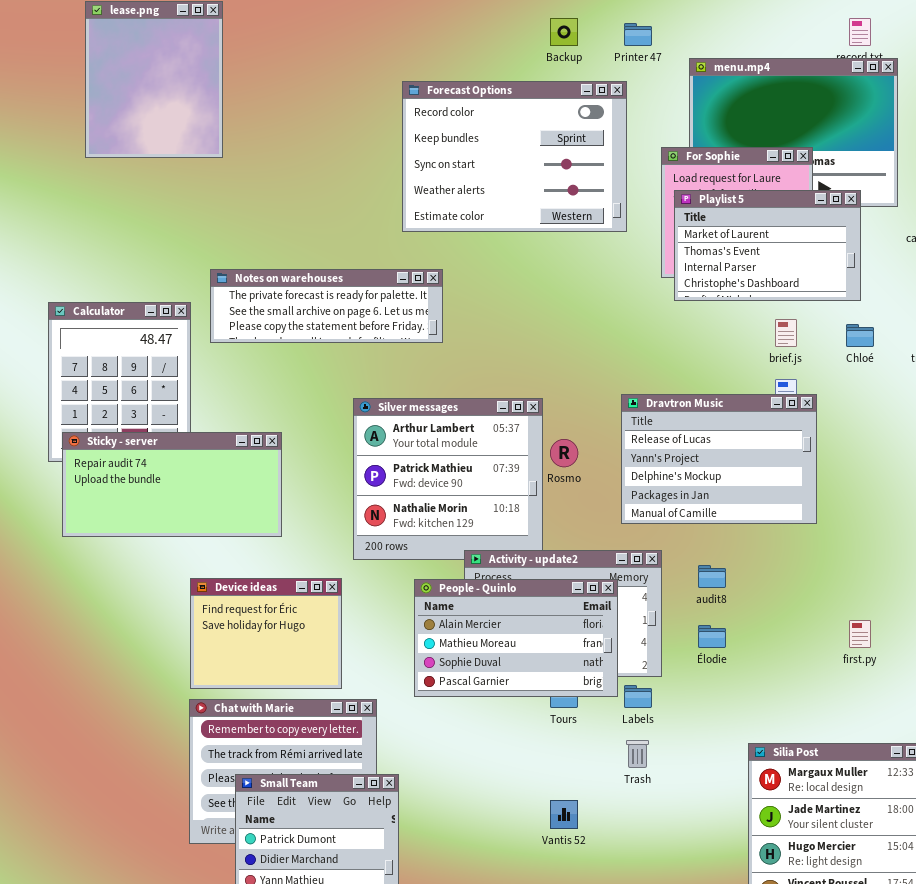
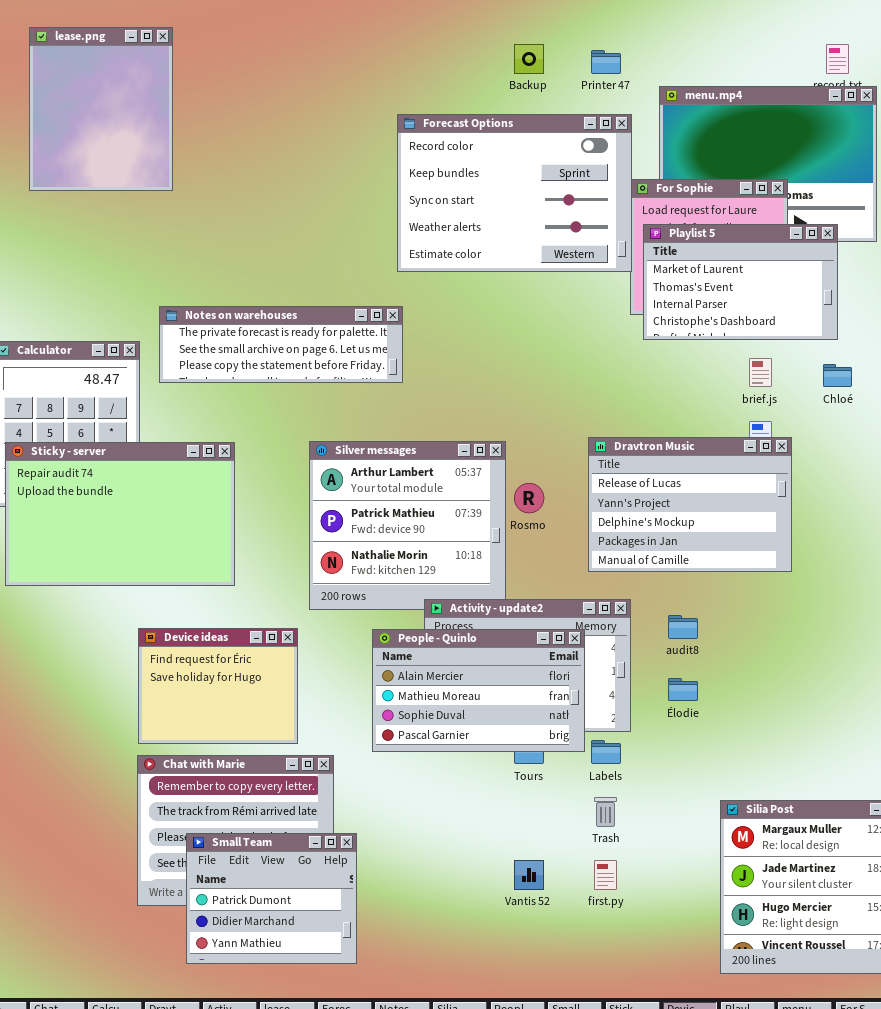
Forecast Options: [402,81,627,232] -> [397,114,632,272], moved
Sticky - server: [62,432,282,537] -> [5,442,235,586], resized
first.py: [849,620,871,648] -> [594,860,617,890], moved

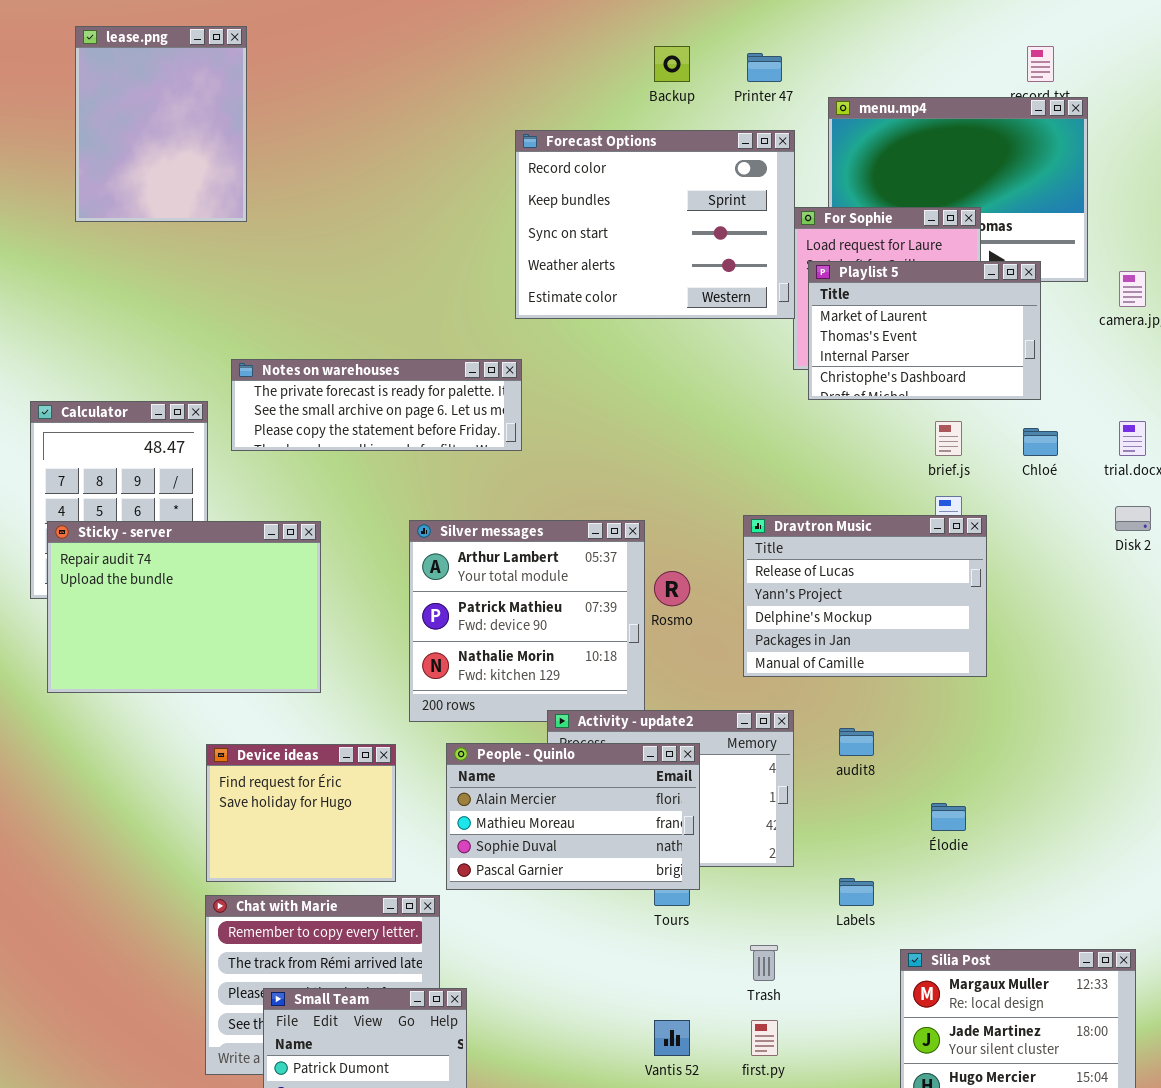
People - Quinlo: [372,629,585,752] -> [446,743,700,890], moved
Élodie: [668,678,698,701] -> [931,803,966,831], moved
Labels: [591,740,621,764] -> [839,878,874,906], moved

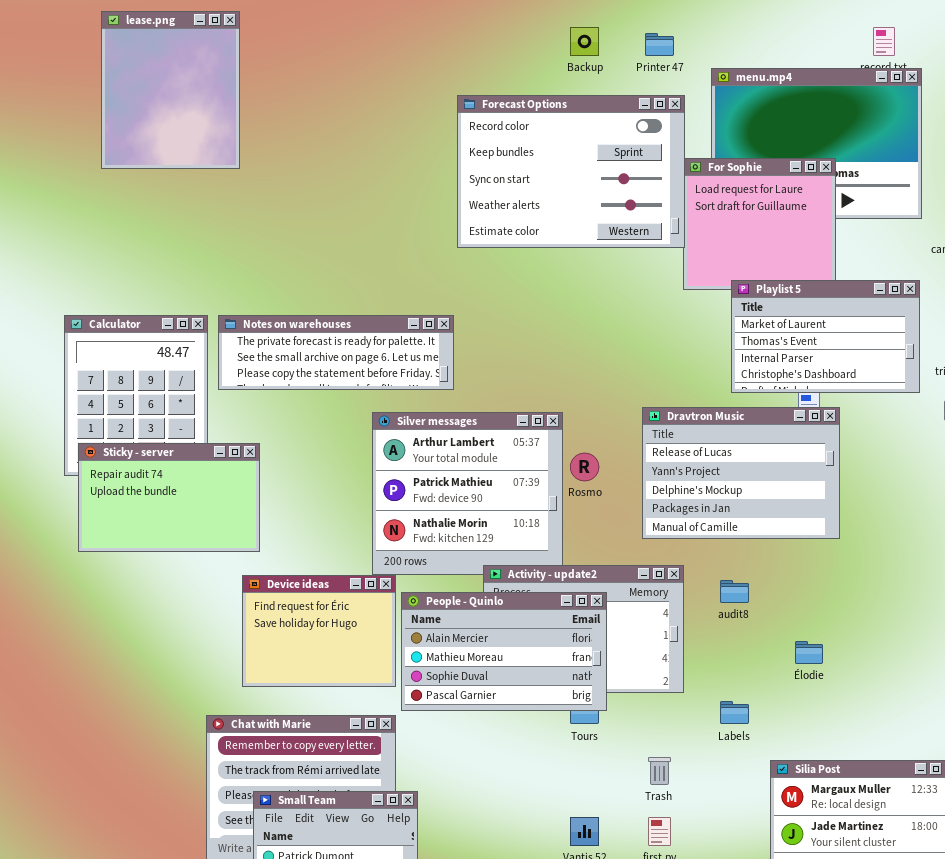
Playlist 5: [808,261,1041,400] -> [731,280,920,393], moved
Notes on warehouses: [231,359,522,451] -> [218,315,454,390], moved
Sticky - server: [47,521,321,693] -> [78,443,260,552], resized
Device ideas: [206,744,396,882] -> [242,575,396,687], moved

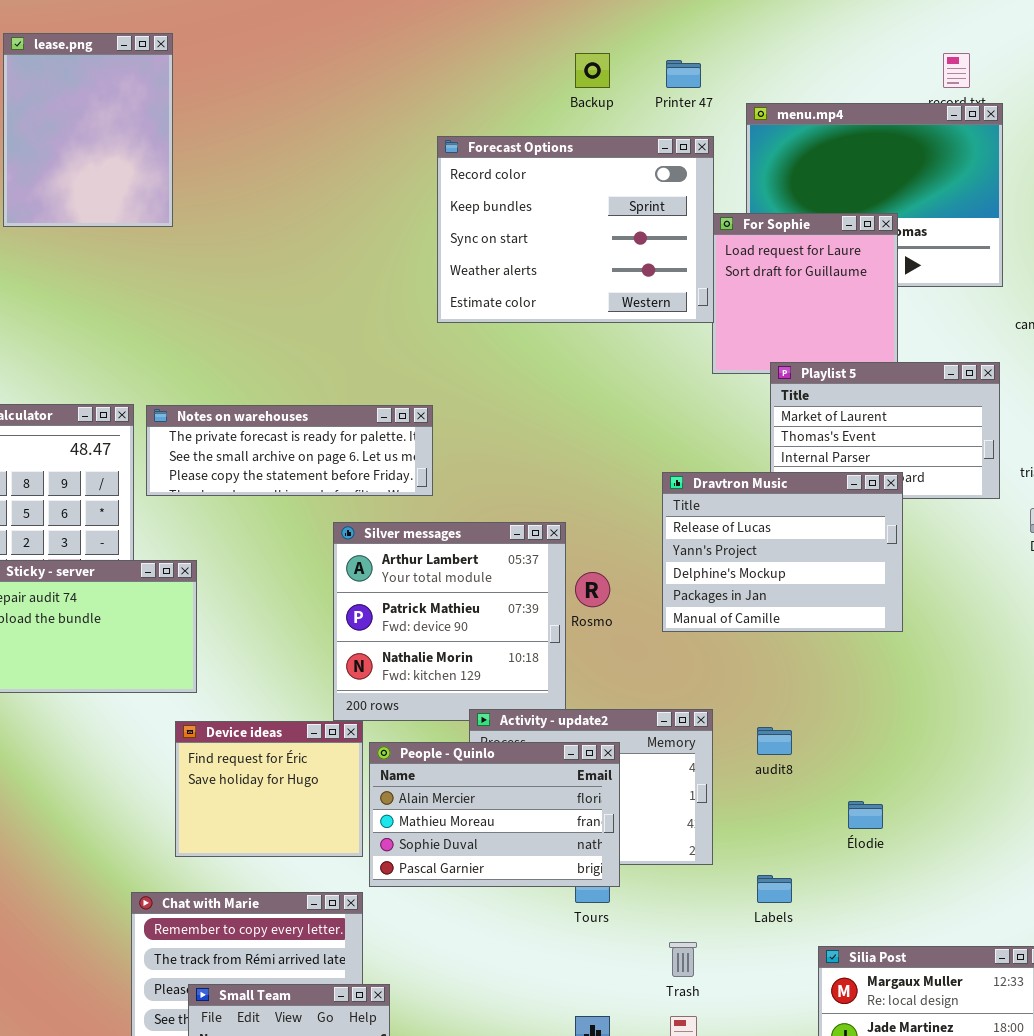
Dravtron Music: [642,407,840,539] -> [662,472,903,632], moved

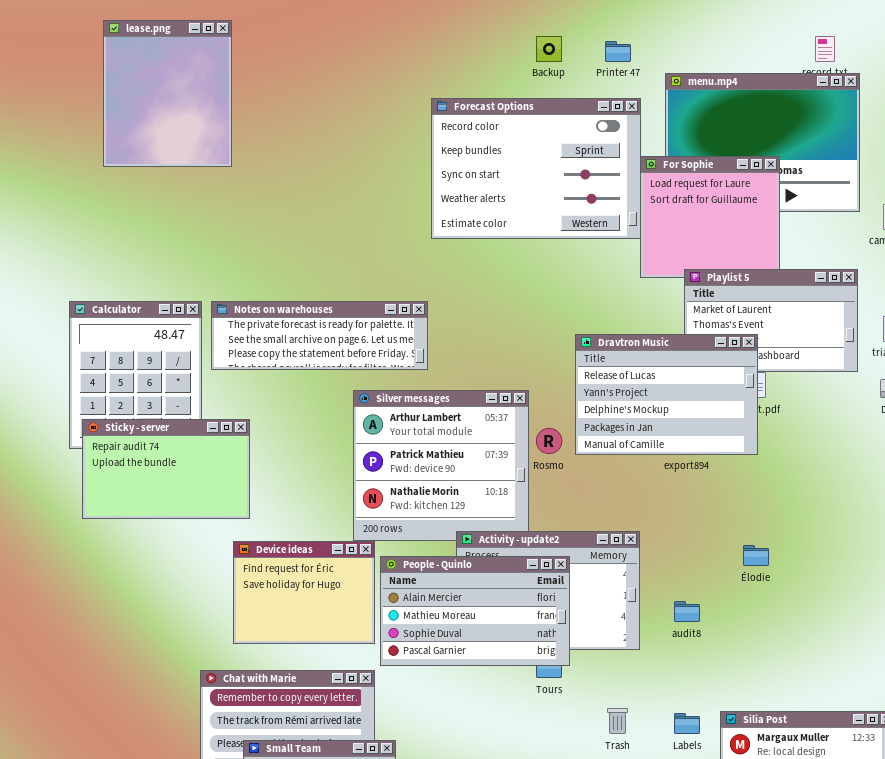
Dravtron Music: [662,472,903,632] -> [575,334,758,455], moved
audit8: [757,727,792,755] -> [674,601,700,622], moved
Élodie: [848,801,883,829] -> [743,545,769,566], moved
Labels: [757,875,792,903] -> [674,713,700,734], moved

